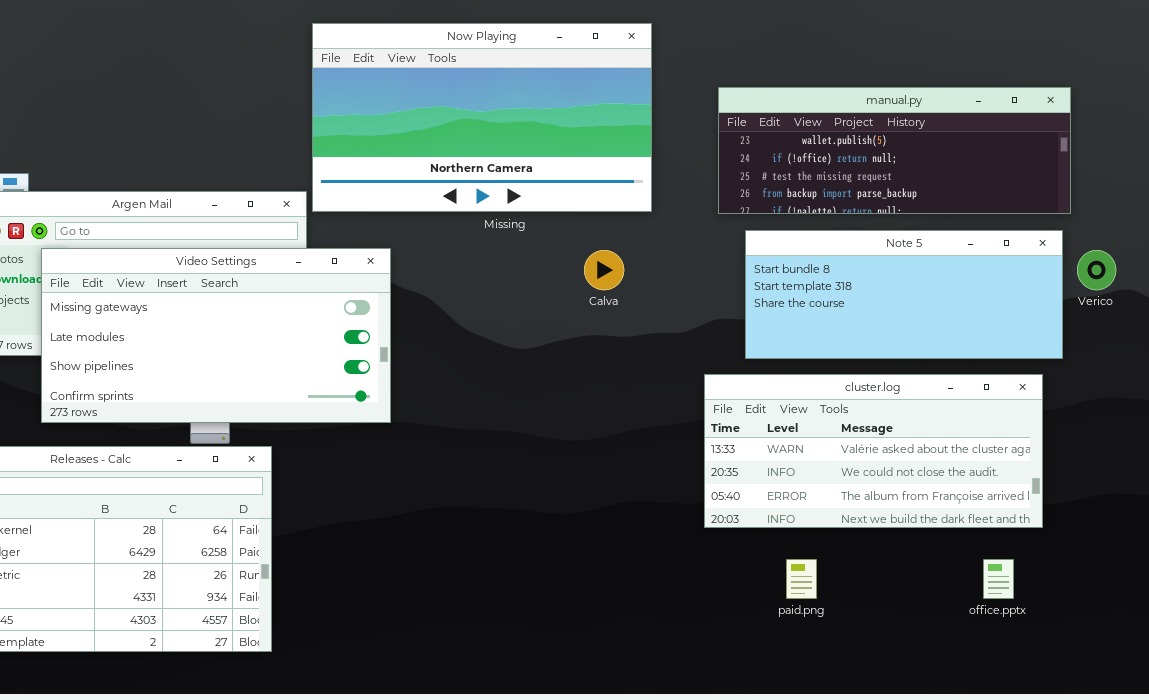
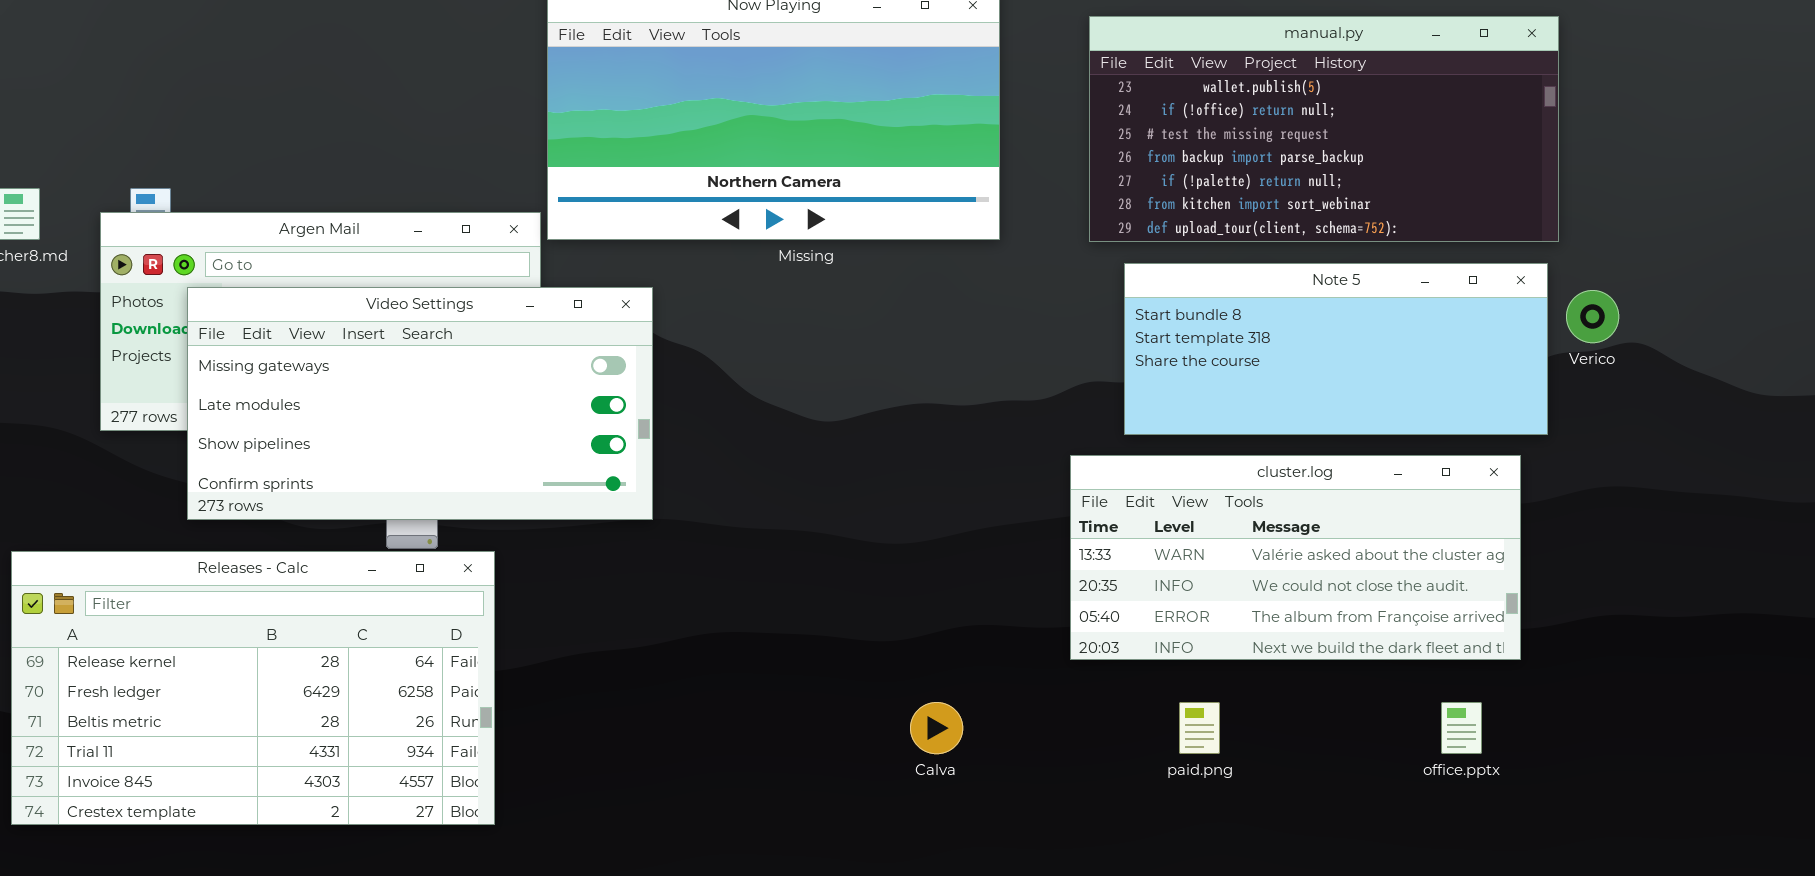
manual.py: [718,87,1071,214] -> [1089,16,1559,242], resized
Calva: [584,250,624,290] -> [910,702,963,754], moved

